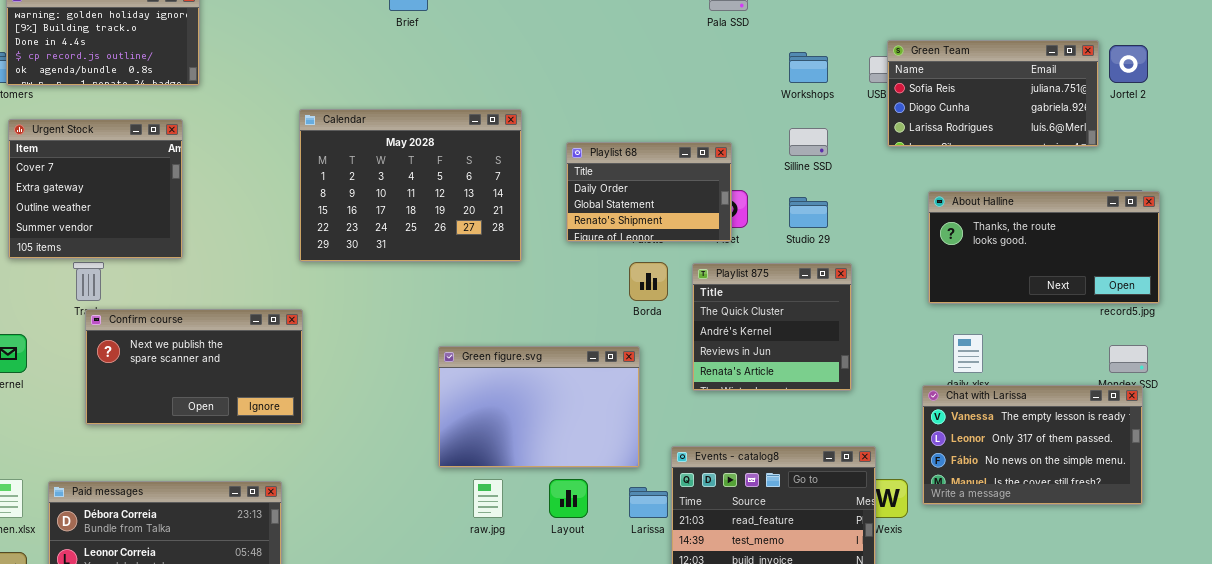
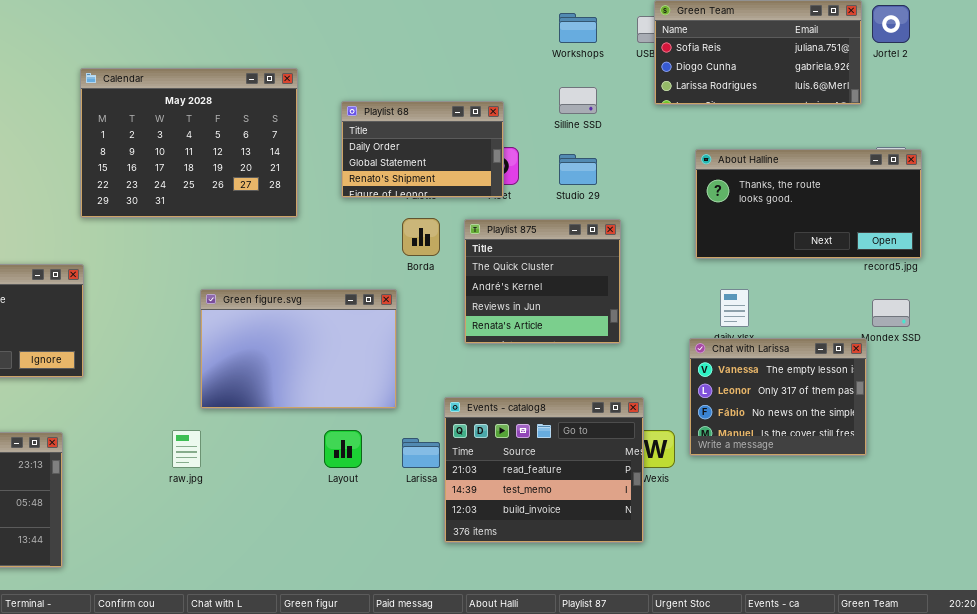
Green figure.svg: [438,346,640,468] -> [200,289,397,409], moved
Chat with Larissa: [922,385,1143,505] -> [689,338,867,456], resized
raw.jpg: [473,479,503,518] -> [172,430,201,468], moved

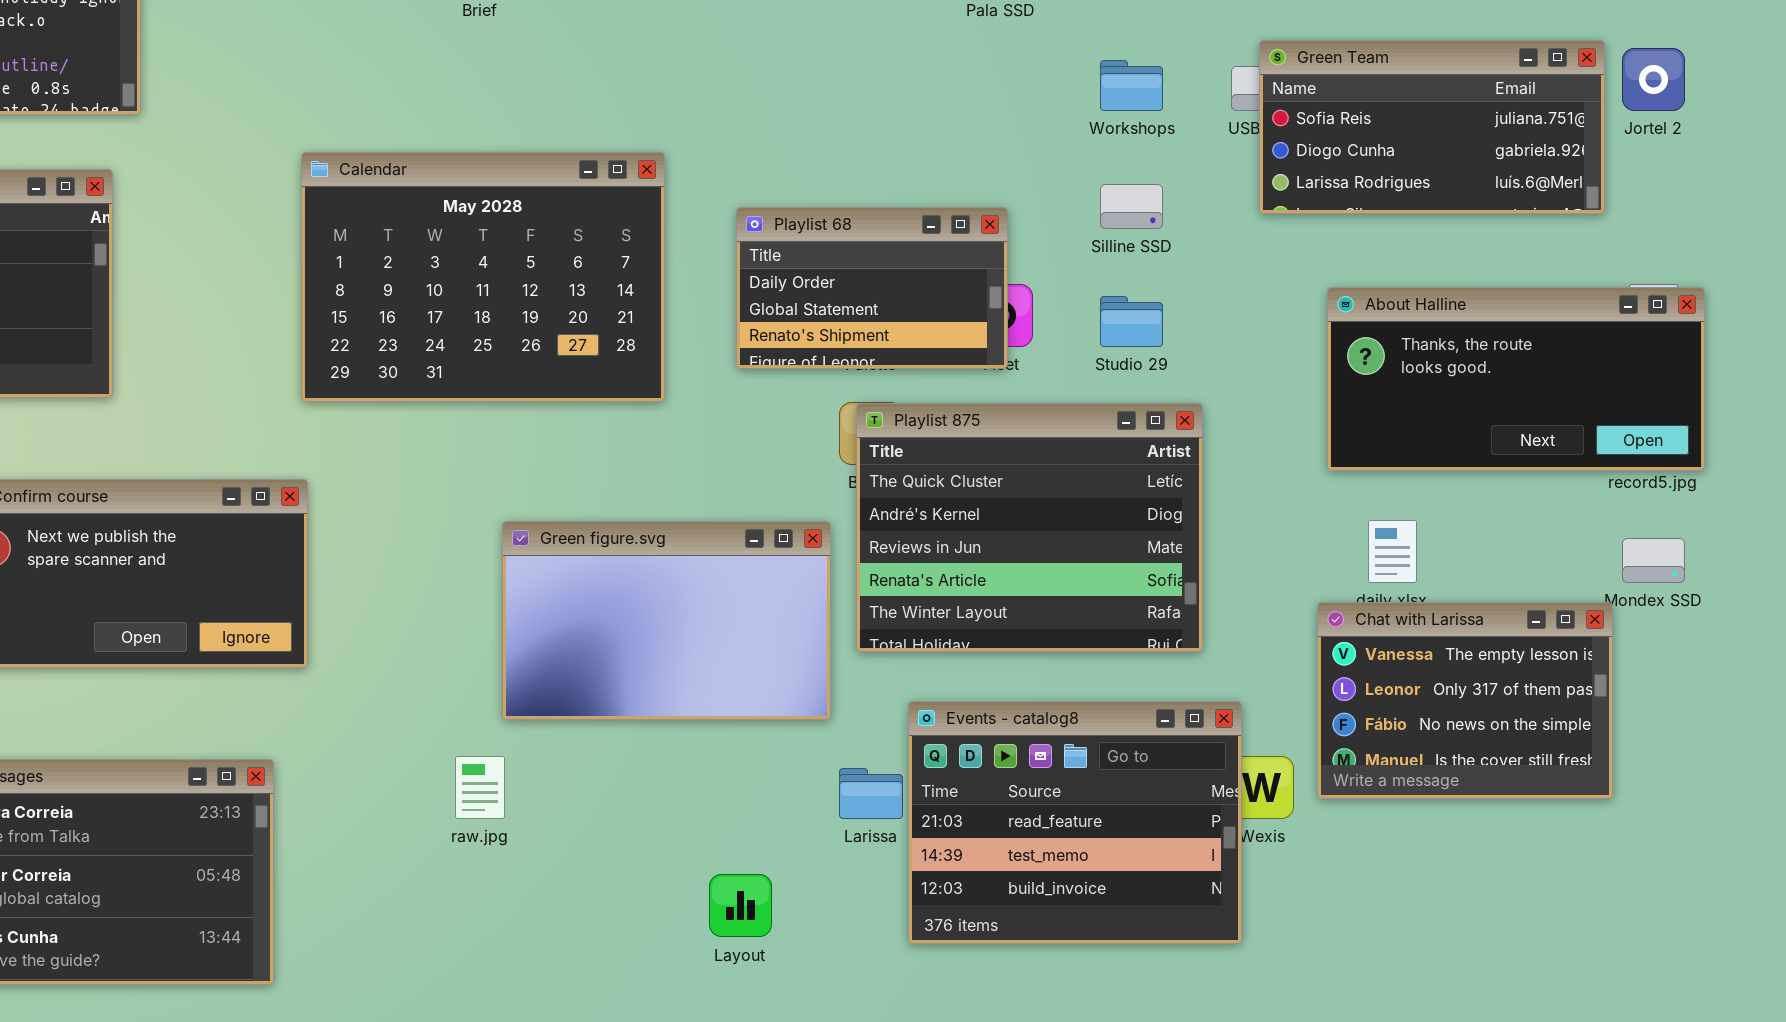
Playlist 875: [464,219,621,344] -> [856,403,1203,652], resized
Layout: [324,430,362,468] -> [709,874,772,937], moved

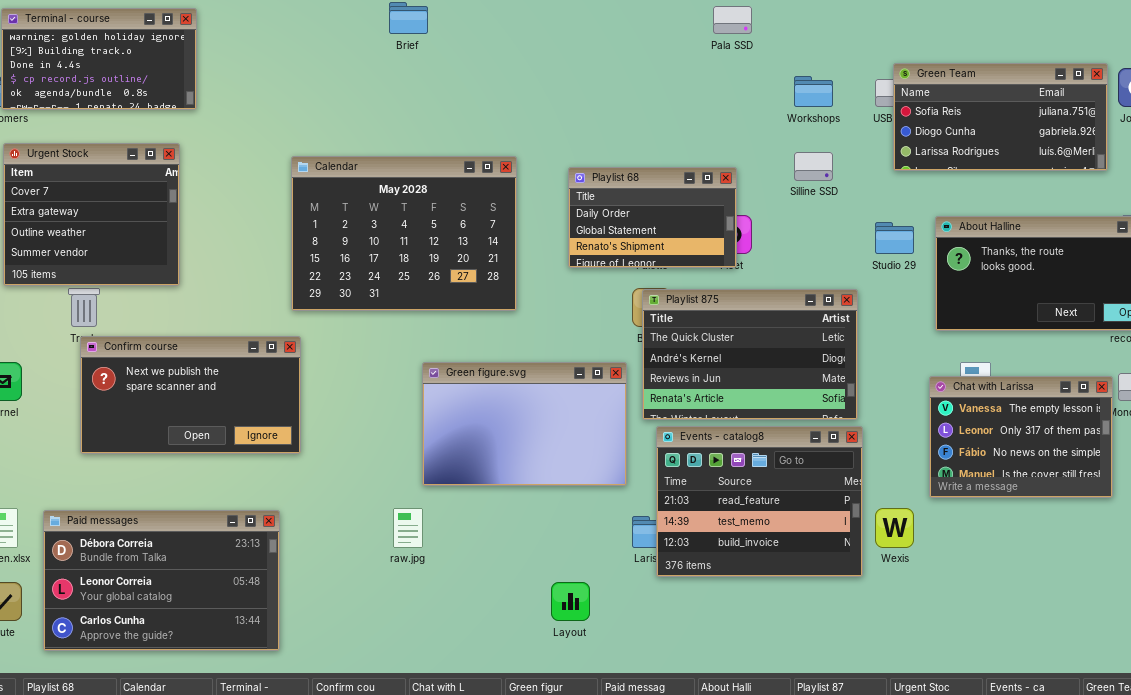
Calendar: [301,152,665,402] -> [291,156,517,311], moved
Studio 29: [1100,296,1163,347] -> [875,222,914,254], moved
Playlist 875: [856,403,1203,652] -> [642,289,858,420], resized
Chat with Larissa: [1317,602,1613,799] -> [929,376,1113,498], moved
Events - catalog8: [908,701,1242,944] -> [656,426,863,577], moved

